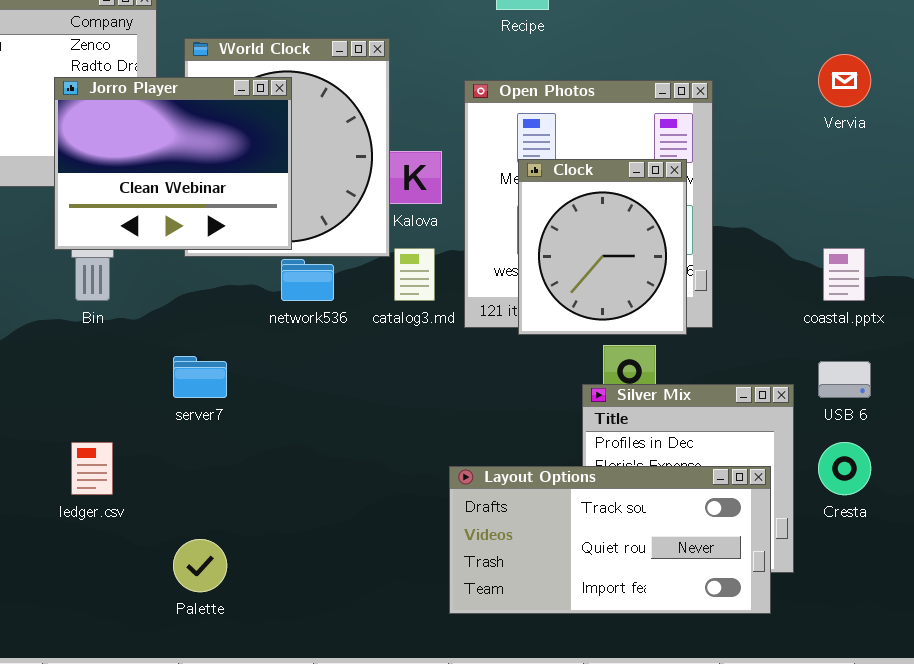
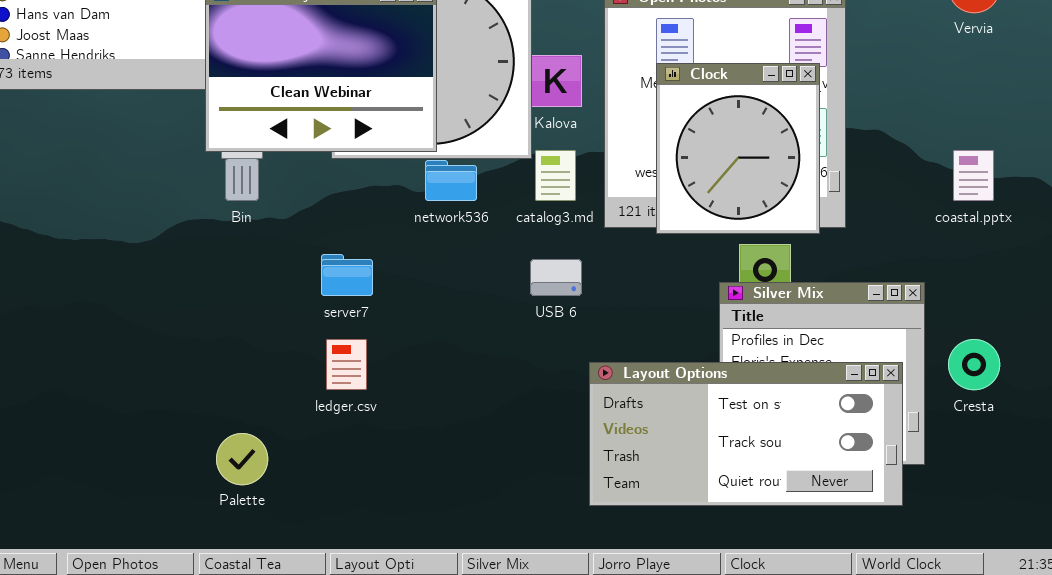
USB 6: [818,361,871,398] -> [530,259,582,296], moved
ledger.csv: [71,442,113,495] -> [326,339,367,390], moved
Layout Options: [449,466,771,614] -> [589,362,903,506], scrolled up 1 row
Palette: [173,539,227,592] -> [216,433,268,485], moved

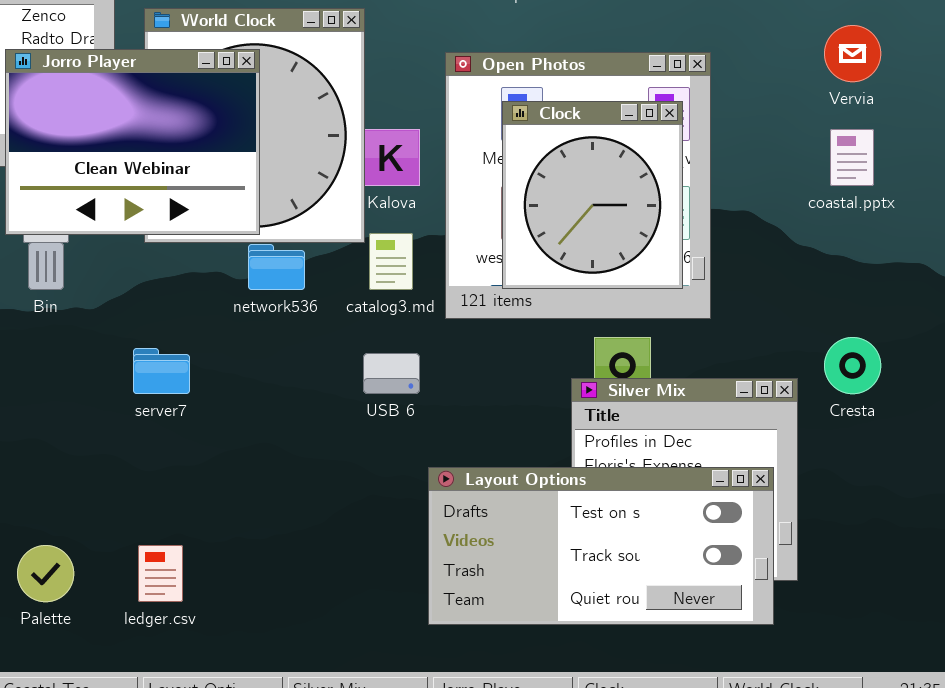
Clock: [656,63,820,234] -> [502,101,683,289], moved
coastal.pptx: [953,150,994,201] -> [830,129,874,186], moved
ledger.csv: [326,339,367,390] -> [138,545,183,602], moved
Cresta: [948,339,1000,390] -> [824,337,881,394], moved

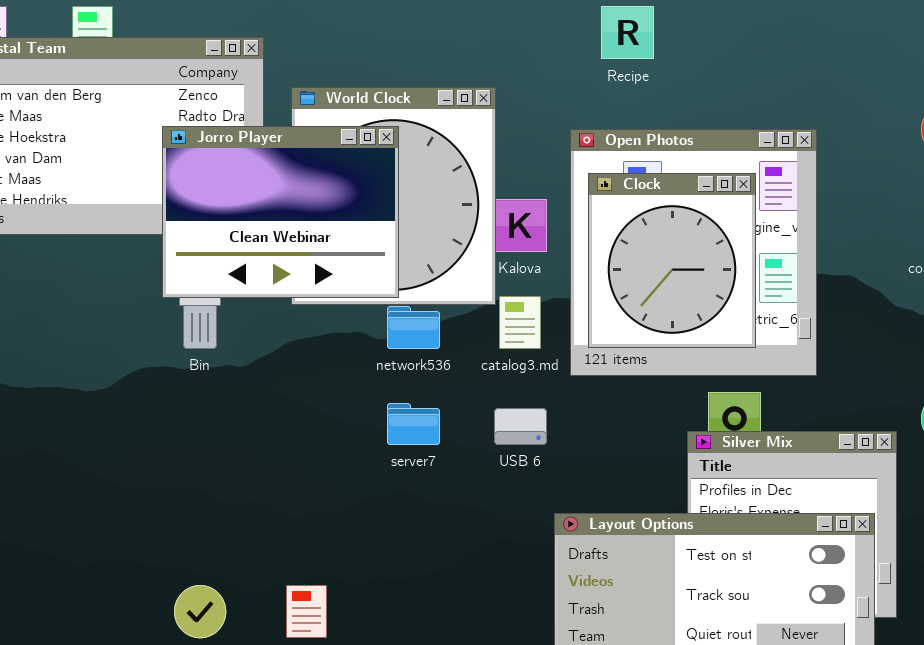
Clock: [502,101,683,289] -> [588,173,756,348], moved
server7: [133,348,190,394] -> [387,403,440,445], moved

